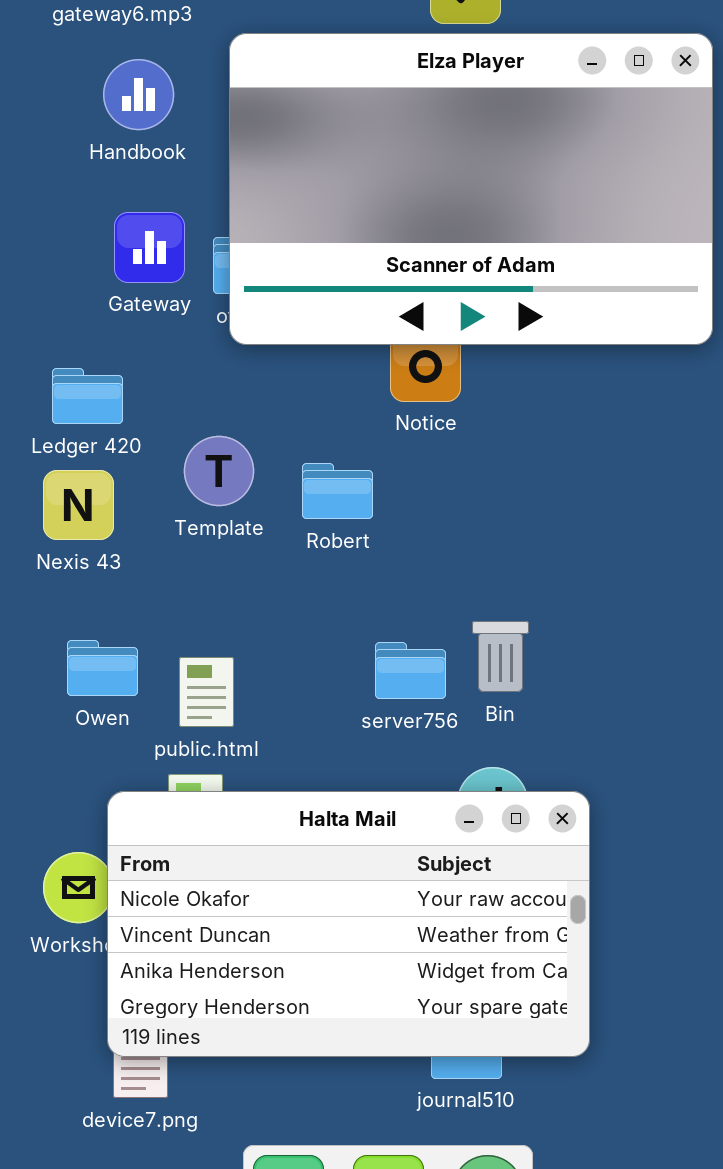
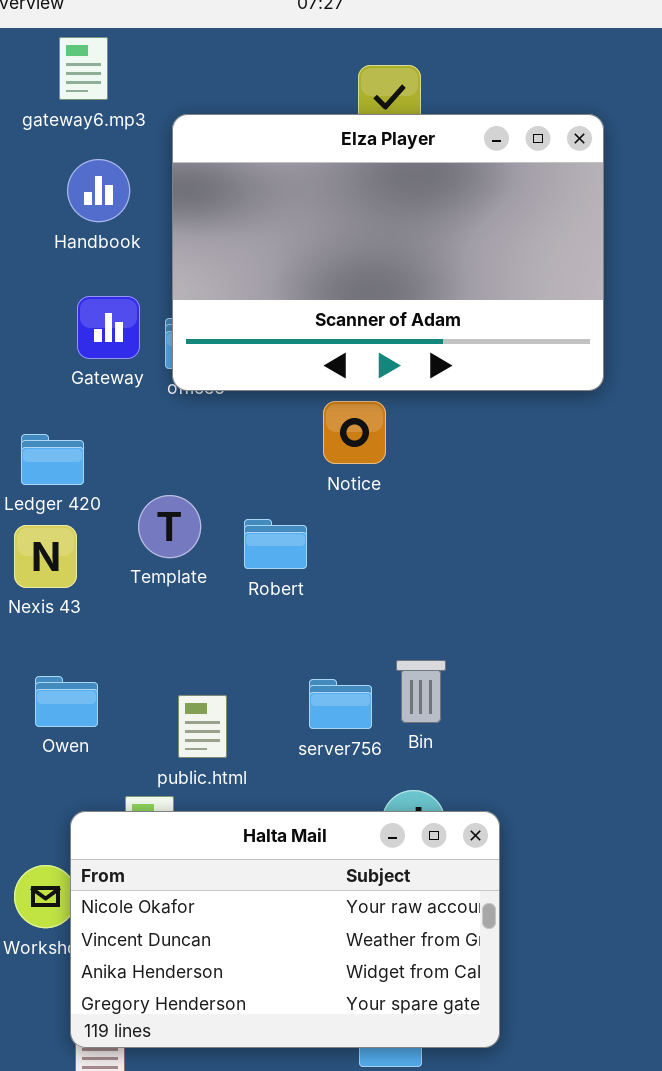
Elza Player: [229,33,713,345] -> [172,114,604,391], moved
public.html: [179,657,234,727] -> [178,695,227,758], moved

